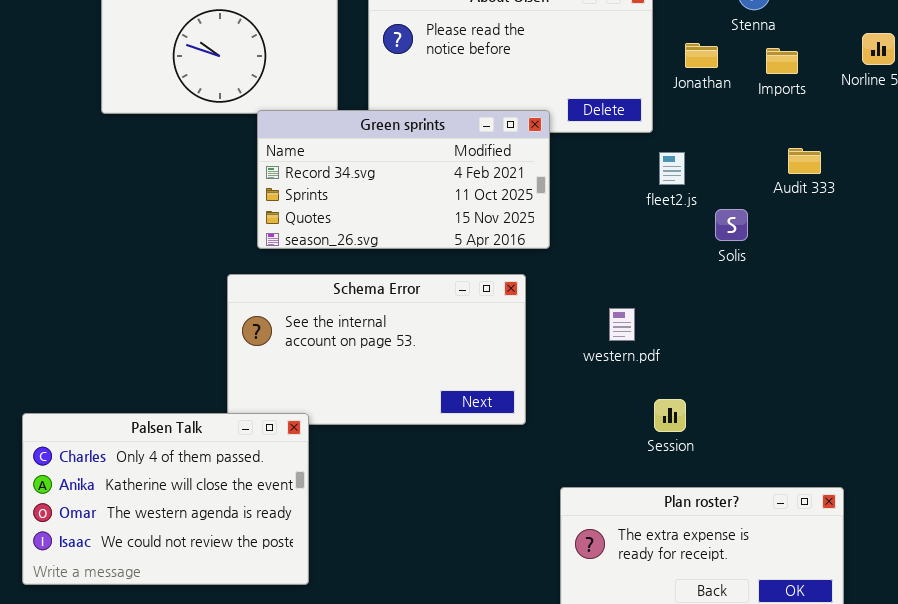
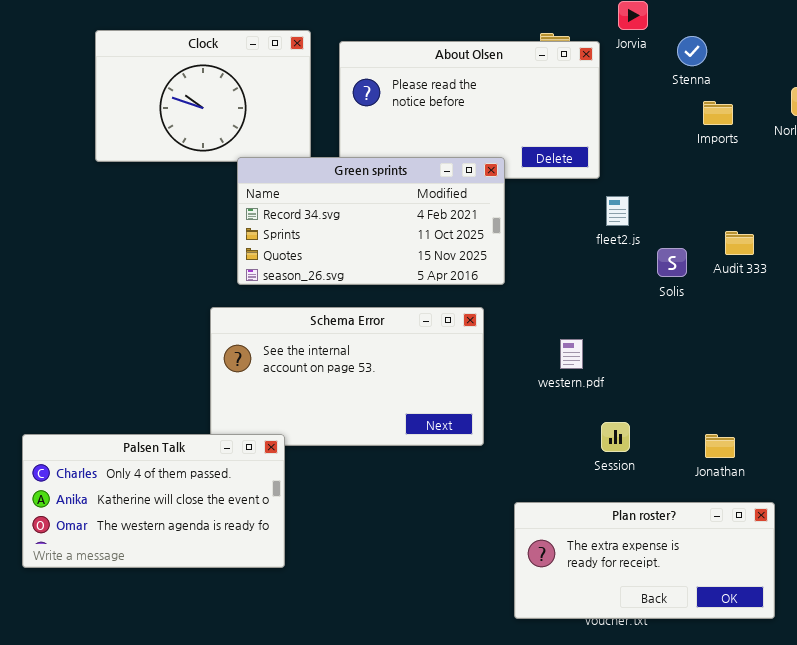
Jonathan: [685,43,718,68] -> [705,434,735,458], moved
Audit 333: [788,148,821,174] -> [725,231,754,255], moved
Palsen Talk: [22,413,309,585] -> [22,434,285,568], resized

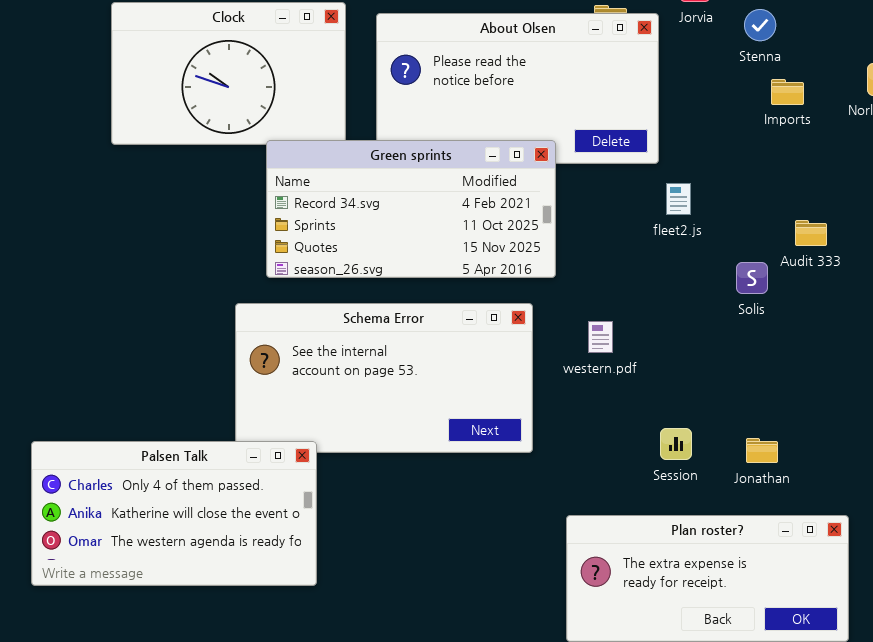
Solis: [657,248,687,277] -> [736,262,768,294], moved
western.pdf: [560,339,583,369] -> [588,321,613,353], moved
Jonathan: [705,434,735,458] -> [746,438,778,463], moved

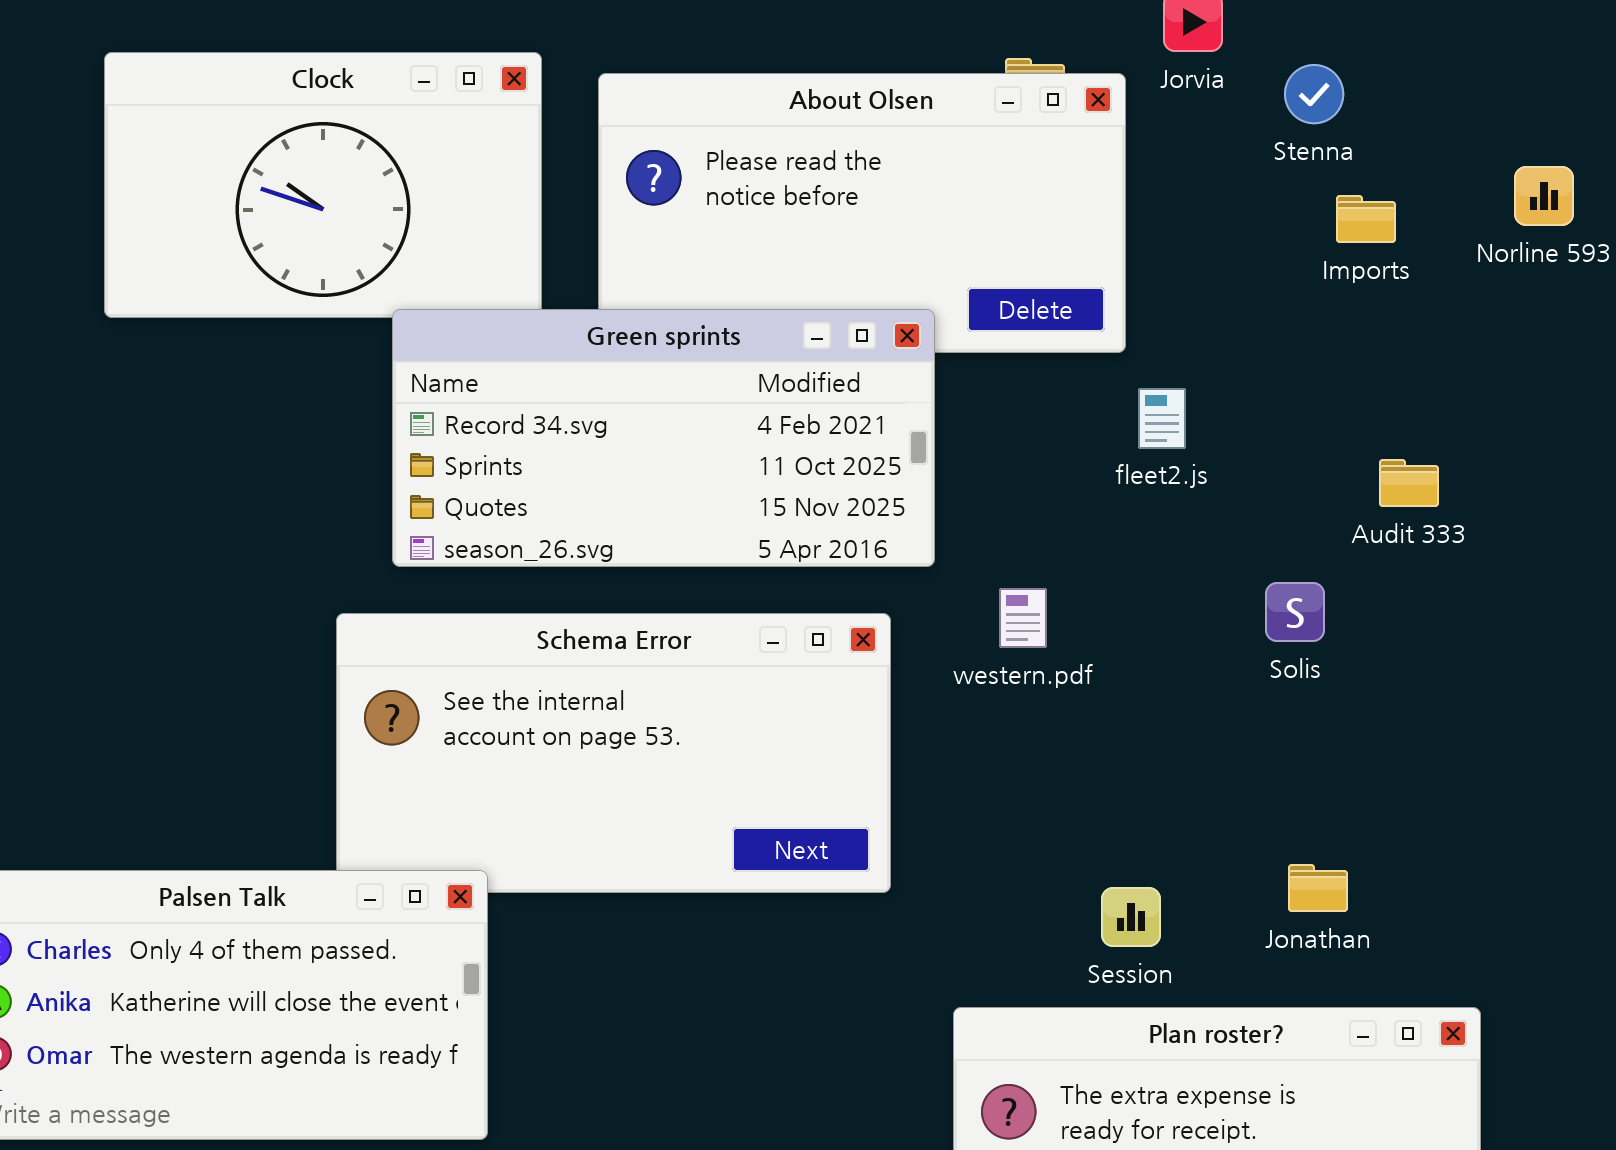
Solis: [736,262,768,294] -> [1265,582,1325,642], moved
western.pdf: [588,321,613,353] -> [999,588,1047,648], moved
Session: [660,428,692,460] -> [1101,887,1161,947], moved

